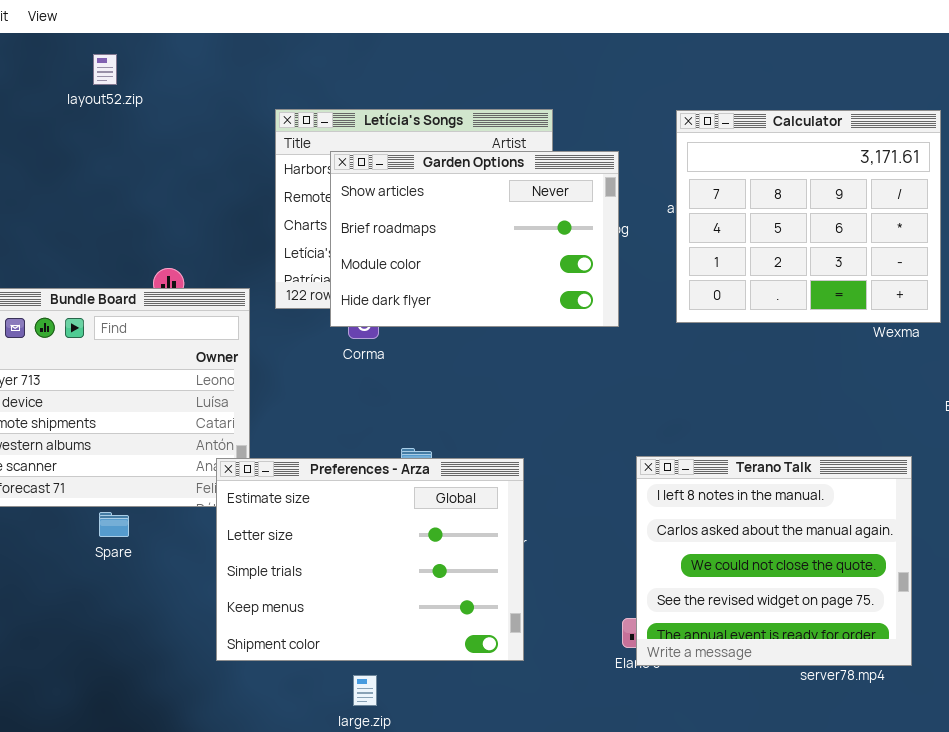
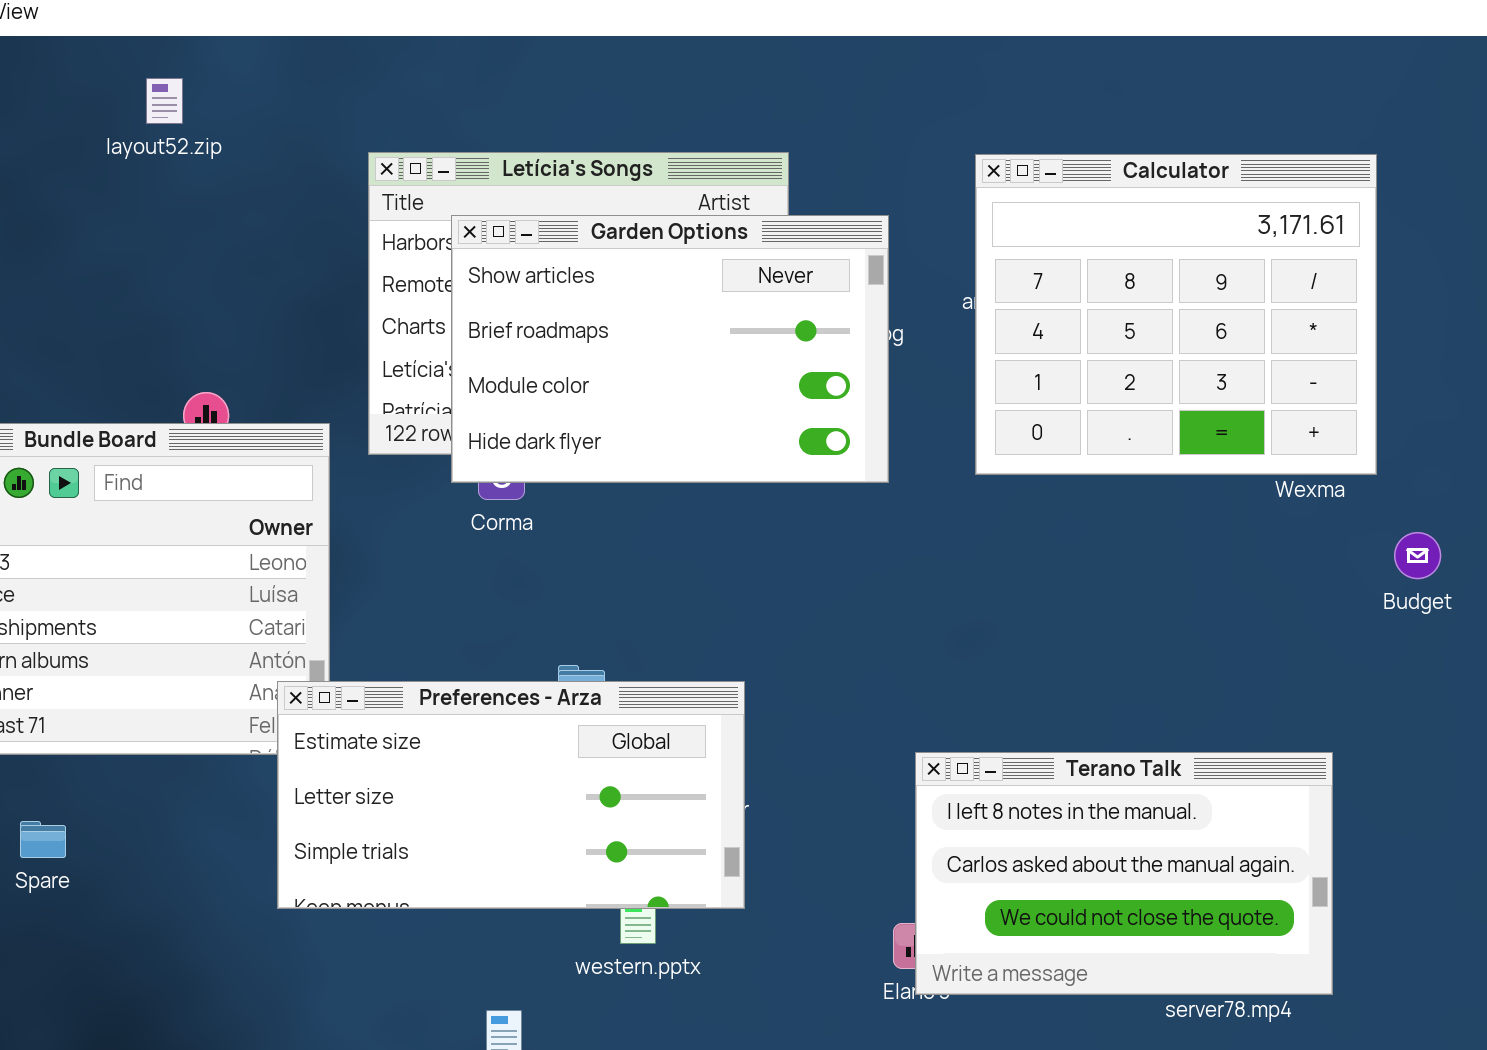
layout52.zip: [93,54,117,85] -> [146,78,183,124], moved
Terano Talk: [636,456,912,666] -> [915,752,1333,995], resized
Preferences - Arza: [216,458,524,661] -> [277,681,745,909], resized
Spare: [99,512,129,537] -> [20,821,66,858], moved

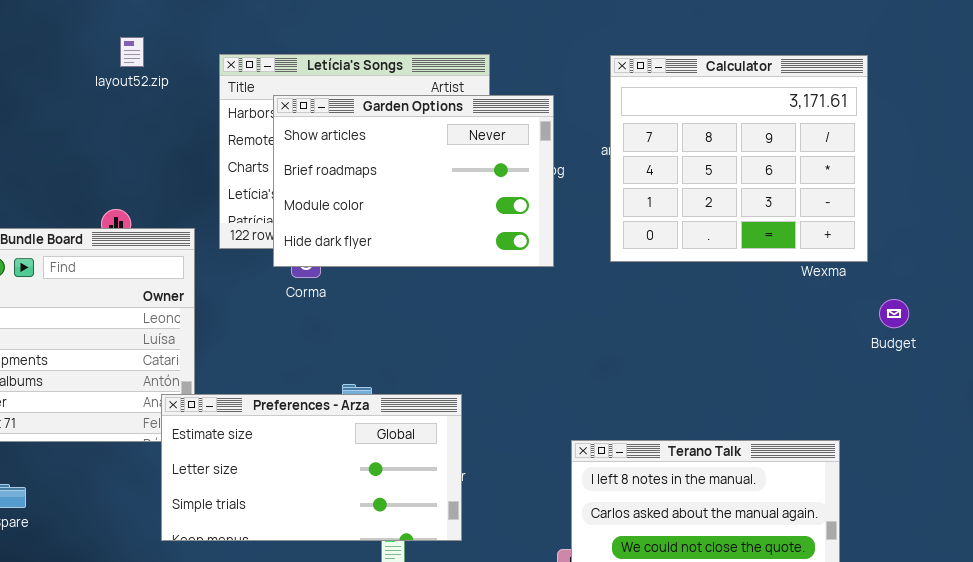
layout52.zip: [146,78,183,124] -> [120,37,144,67], moved

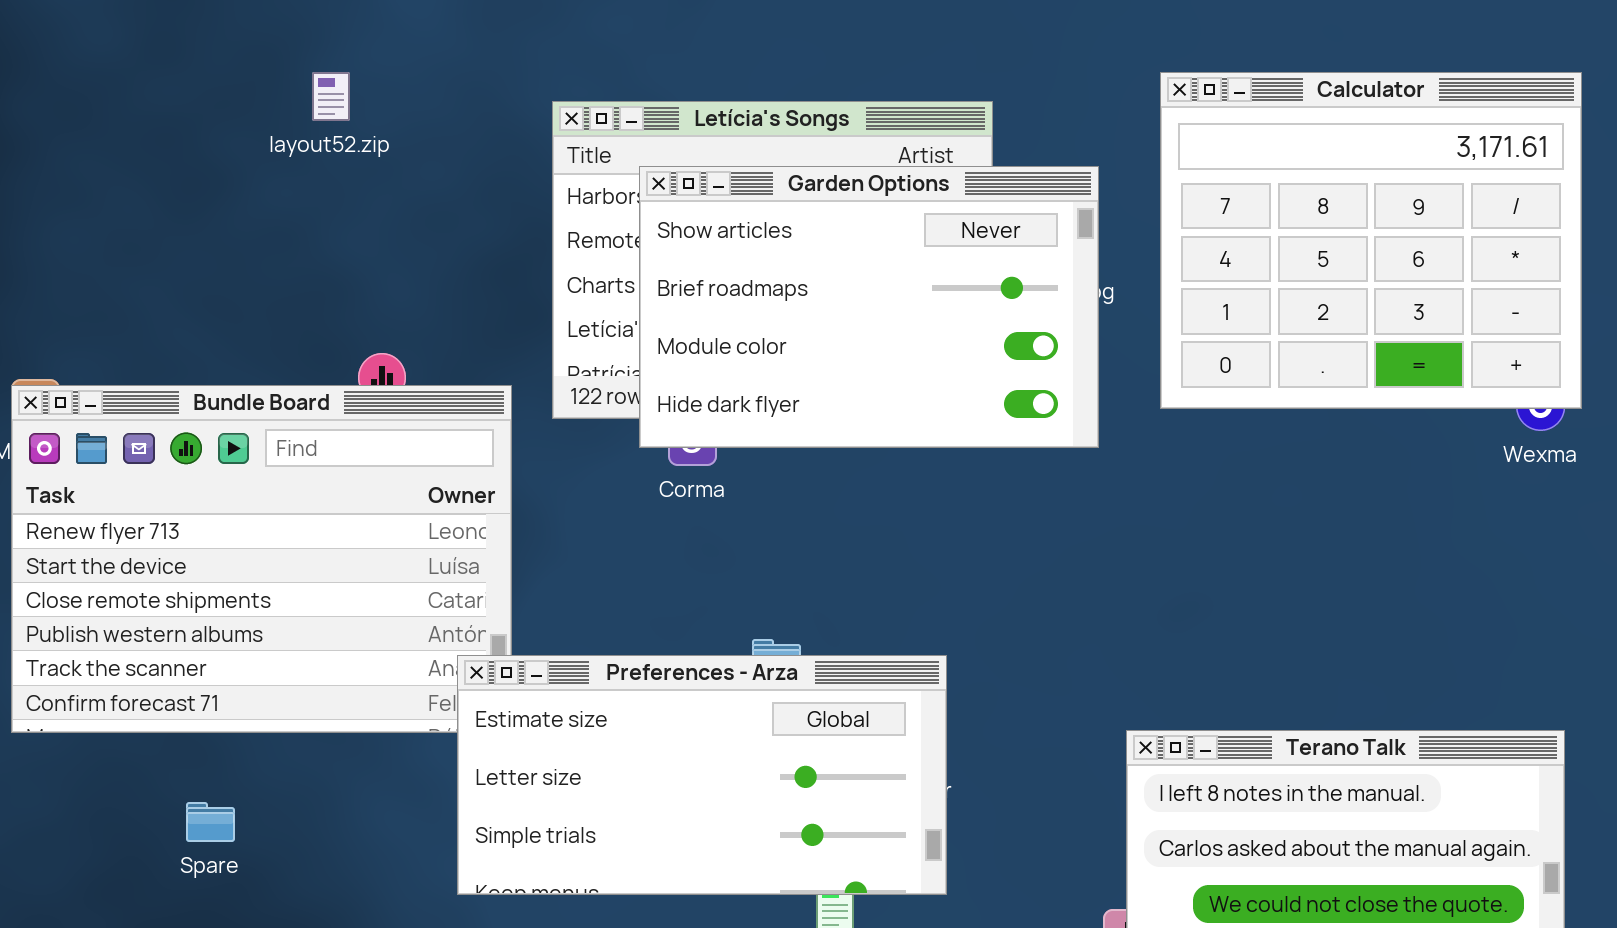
layout52.zip: [120,37,144,67] -> [312,72,350,121], moved
Calculator: [610,55,868,262] -> [1160,72,1582,409], moved

